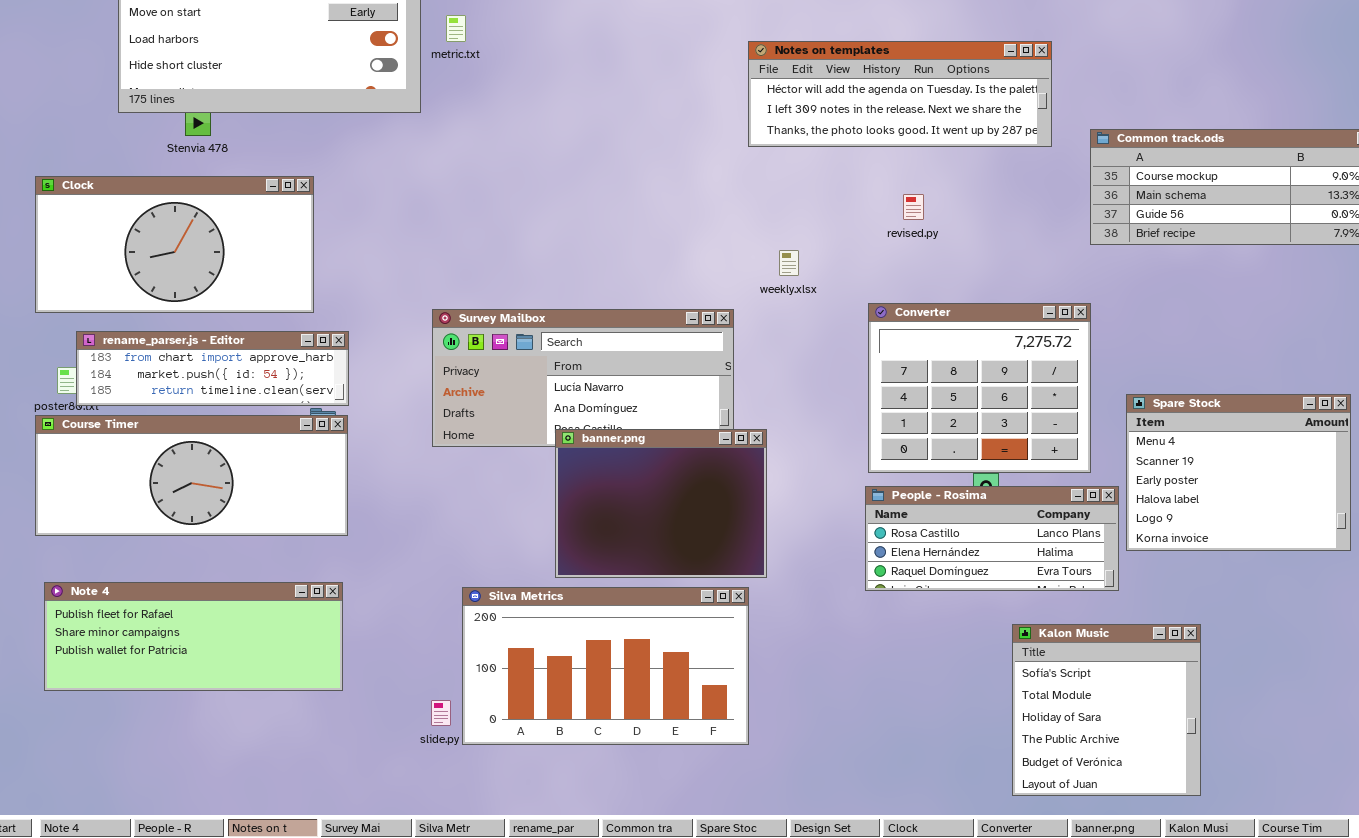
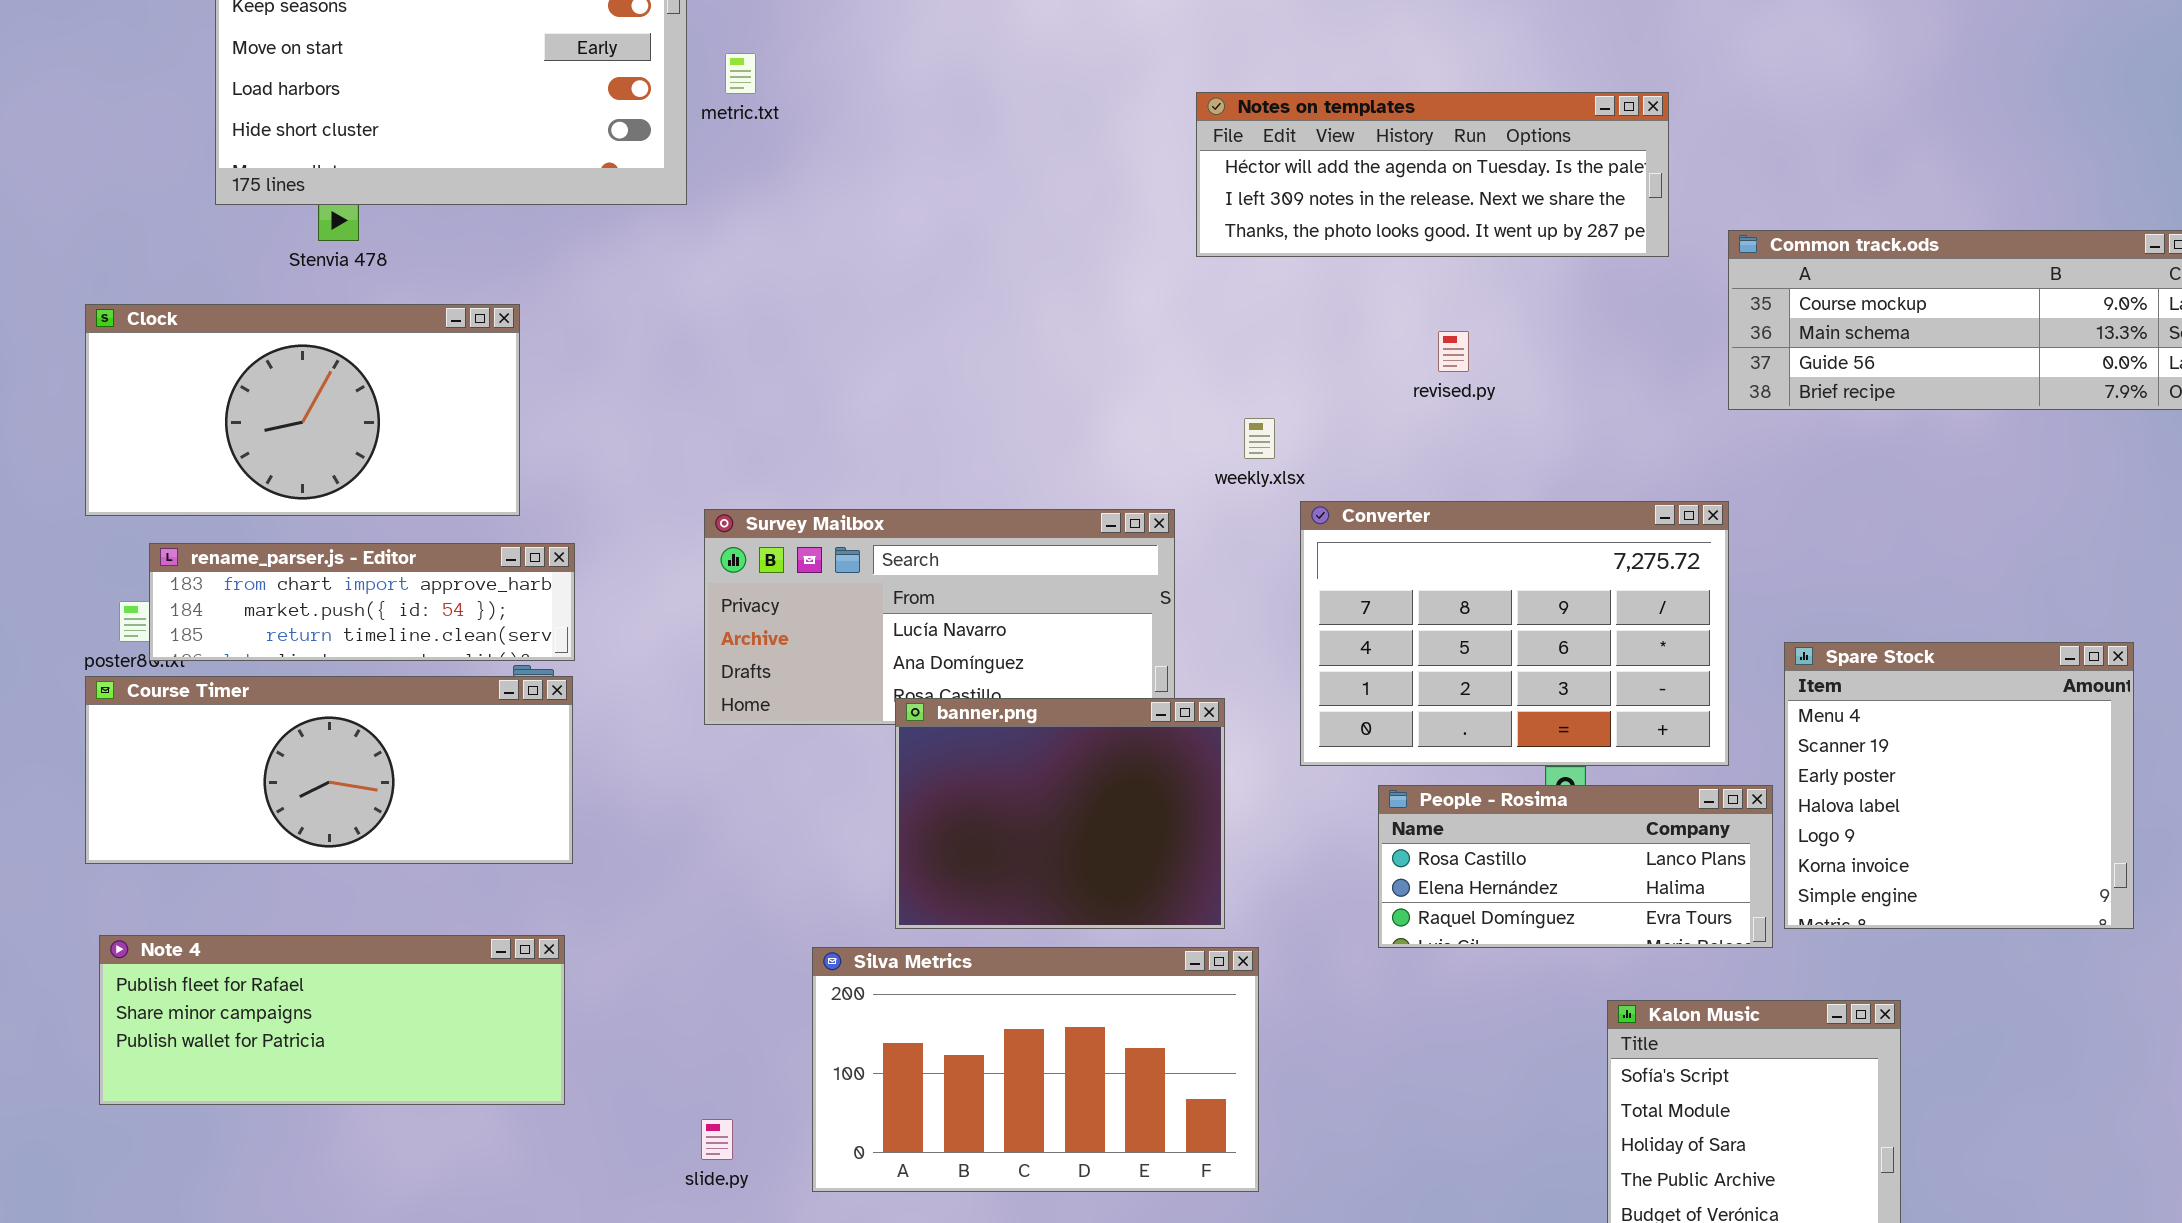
Converter: [868,303,1091,473] -> [1300,501,1729,766], resized
Spare Stock: [1126,394,1351,551] -> [1784,642,2134,929], resized
Silva Metrics: [462,587,749,745] -> [812,947,1259,1192], moved

